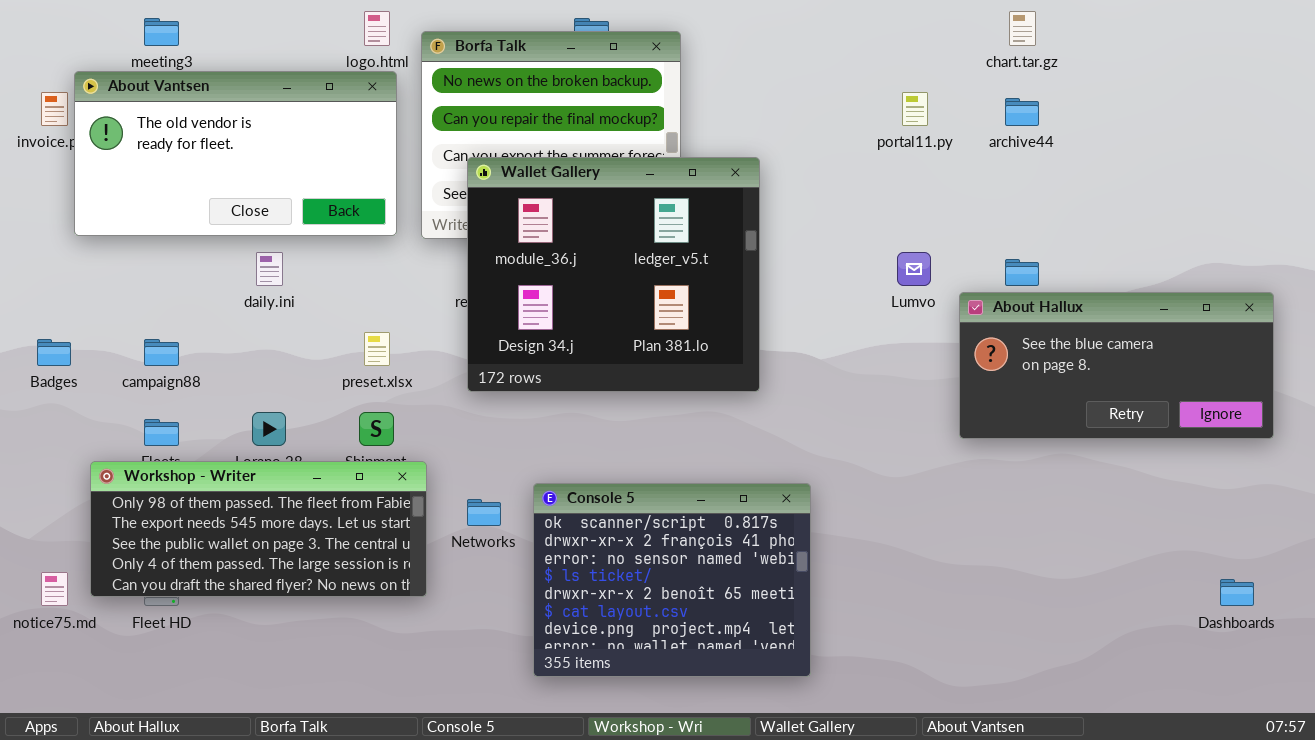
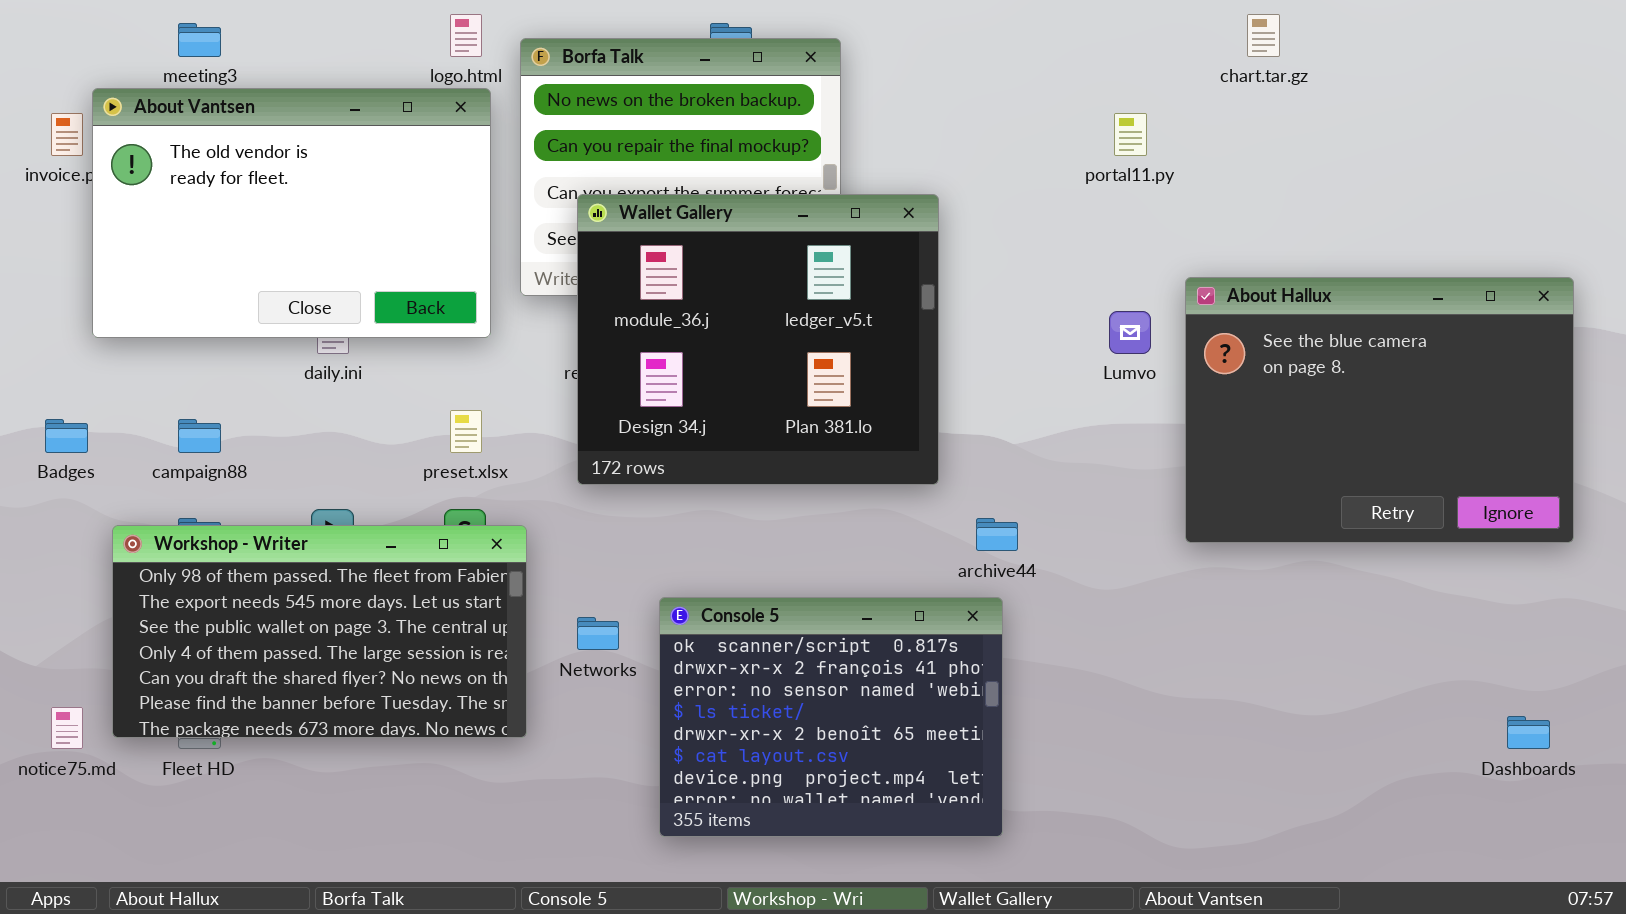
About Vantsen: [74,71,397,236] -> [92,88,491,338], resized
archive44: [1005,98,1039,126] -> [976,518,1018,551], moved
About Hallux: [959,292,1274,439] -> [1185,277,1574,543], resized
Workshop - Writer: [90,461,427,597] -> [112,525,527,738], resized

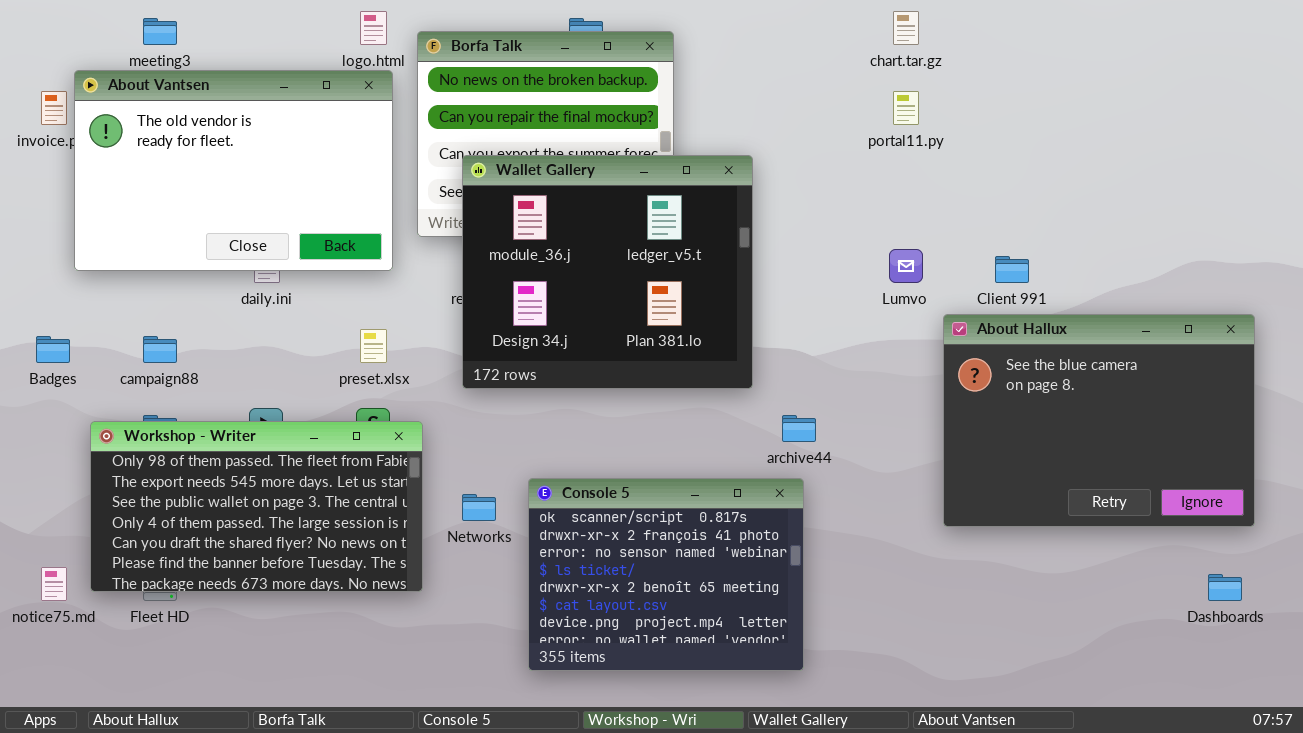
chart.tar.gz: [1247,14,1280,57] -> [893,11,919,45], moved
About Hallux: [1185,277,1574,543] -> [943,314,1255,527], moved

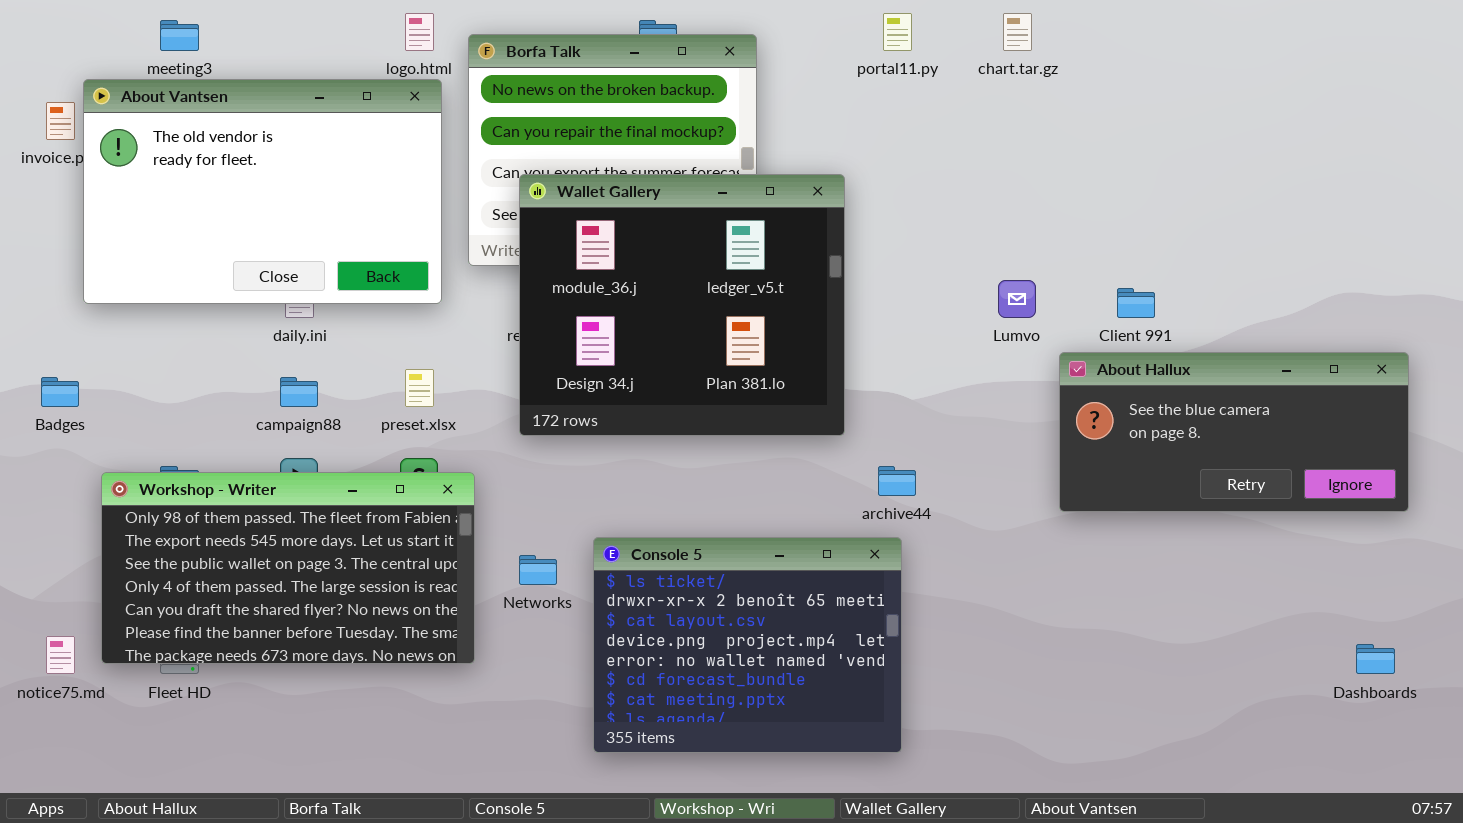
portal11.py: [893,91,919,125] -> [883,13,912,51], moved
About Hallux: [943,314,1255,527] -> [1059,352,1409,512], resized
campaign88: [143,336,177,363] -> [280,377,318,407], moved
Console 5: [528,478,804,671] -> [593,537,902,753], scrolled down 3 rows

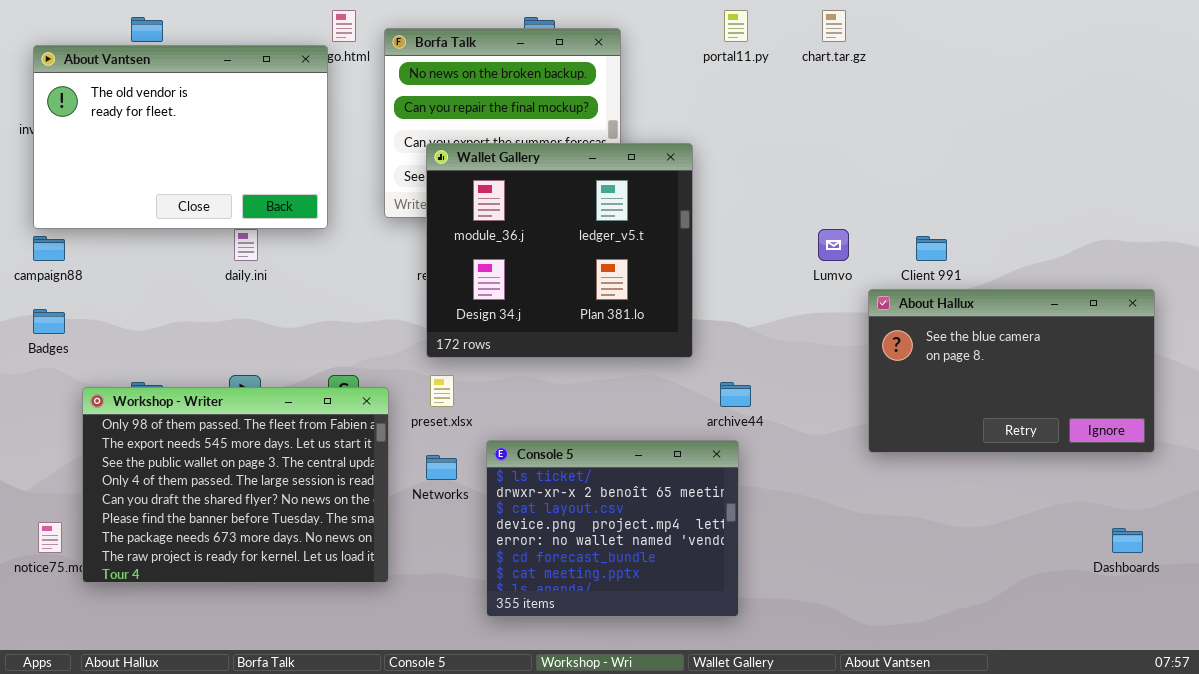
About Vantsen: [83,79,442,304] -> [33,45,328,229], moved
About Hallux: [1059,352,1409,512] -> [868,289,1155,453], resized
preset.xlsx: [405,369,434,407] -> [430,375,454,407], moved
campaign88: [280,377,318,407] -> [33,236,65,261], moved
Workshop - Writer: [101,472,475,664] -> [82,387,389,583], resized

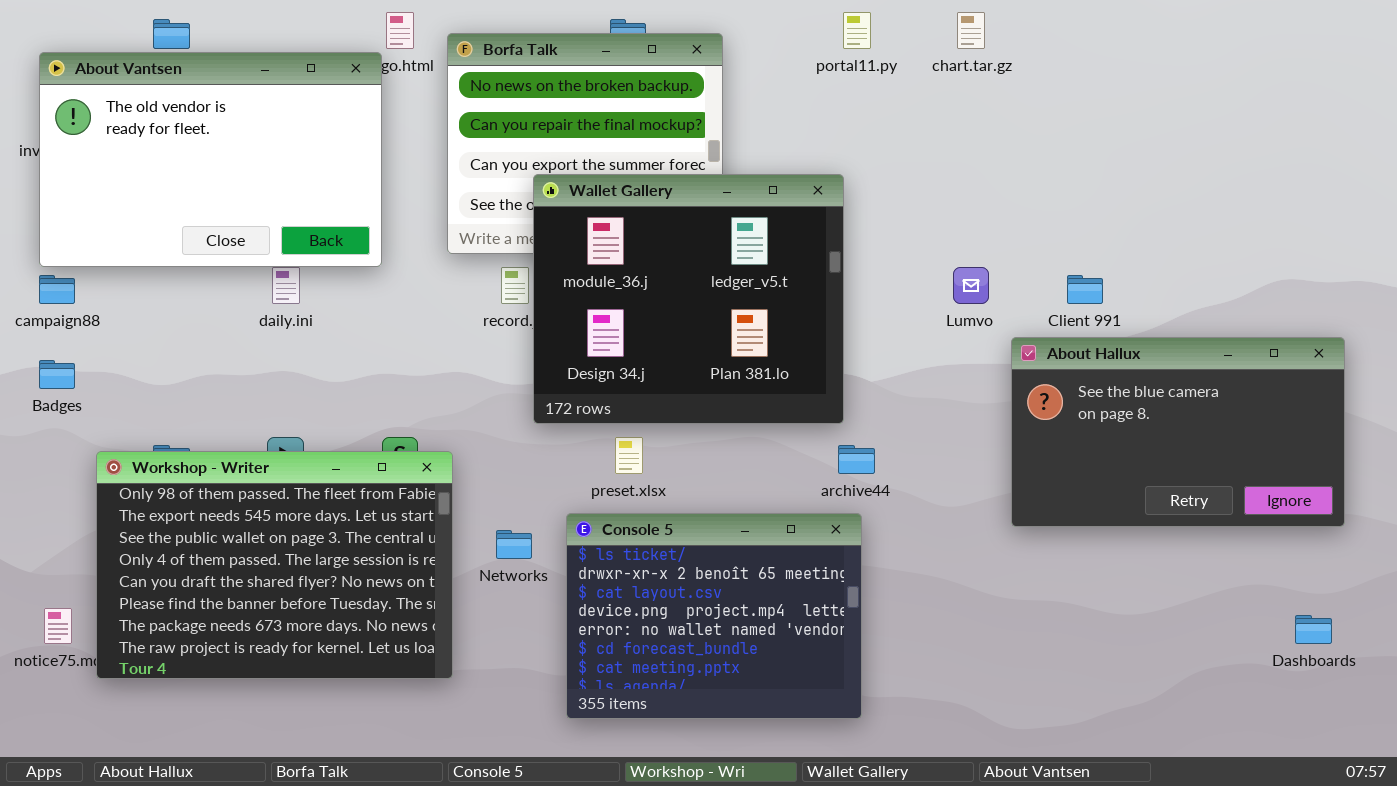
Wallet Gallery: [426,143,693,358] -> [533,174,844,424], moved
preset.xlsx: [430,375,454,407] -> [615,437,643,474], moved

